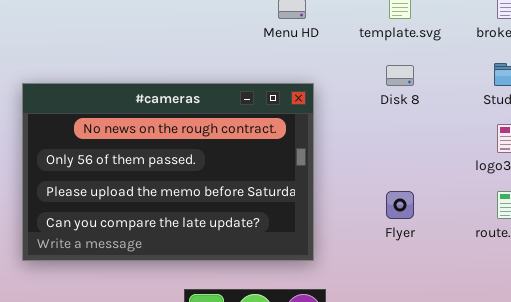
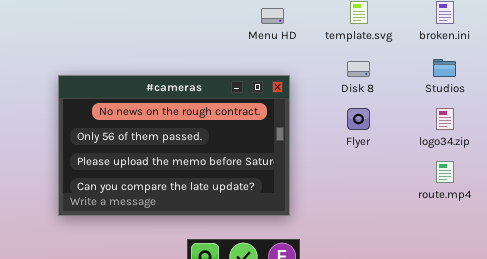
Flyer: [386,191,414,219] -> [347,108,370,130], moved

